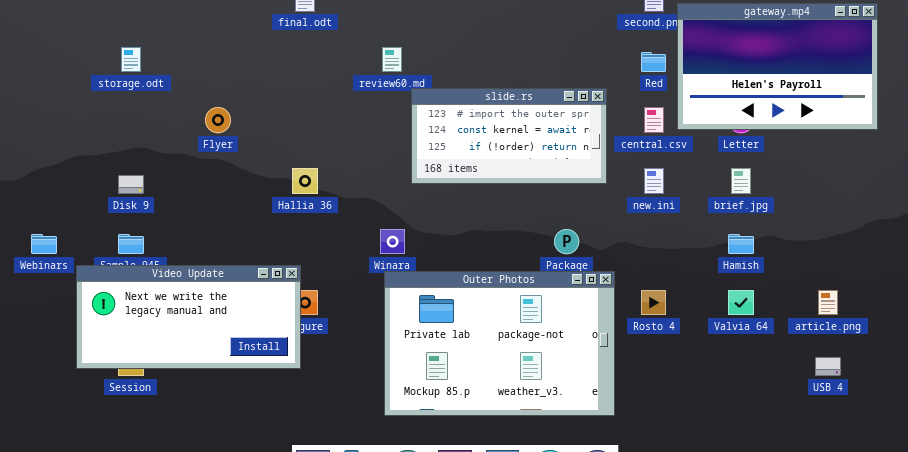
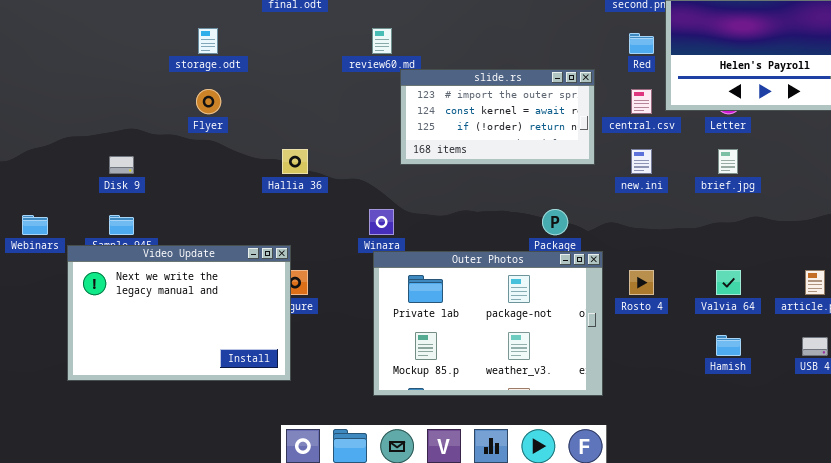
storage.odt: [121,47,141,72] -> [198,28,218,54], moved
Hamish: [728,234,754,254] -> [716,335,741,356], moved
Video Update: [76,265,301,369] -> [67,245,291,381], resized

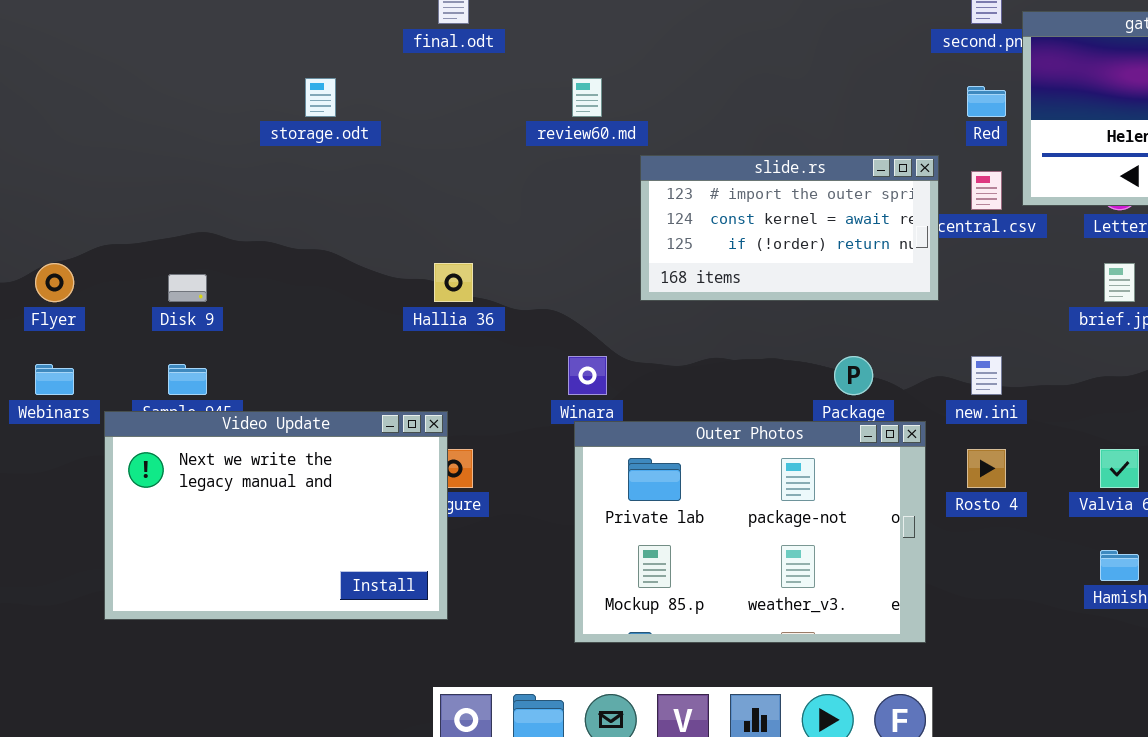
slide.rs: [400,69,595,165] -> [640,155,939,301], moved
Flyer: [196,89,221,114] -> [35,263,74,302], moved
new.ini: [631,149,652,174] -> [971,356,1002,395], moved

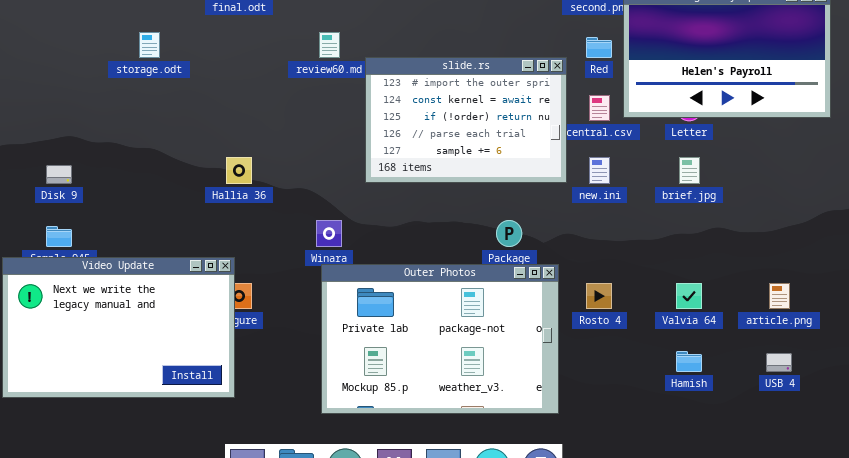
slide.rs: [640,155,939,301] -> [365,57,567,183], resized
new.ini: [971,356,1002,395] -> [589,157,610,184], moved

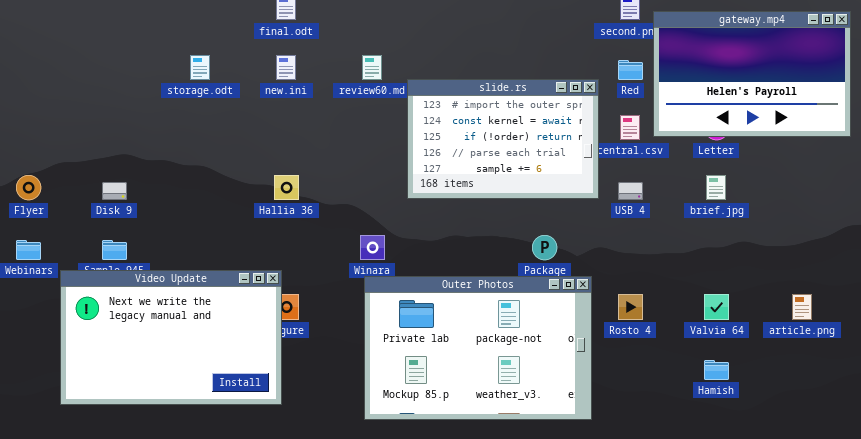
new.ini: [589,157,610,184] -> [276,55,296,80], moved
USB 4: [766,353,792,372] -> [618,182,643,200], moved

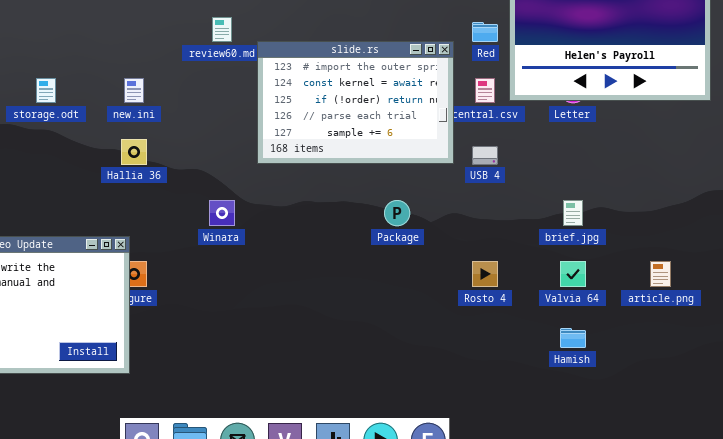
storage.odt: [190,55,210,80] -> [36,78,56,103], moved
new.ini: [276,55,296,80] -> [124,78,144,103], moved
brief.jpg: [706,175,726,200] -> [563,200,583,226], moved
Outer Photos: [364,276,592,420] -> none, closed

